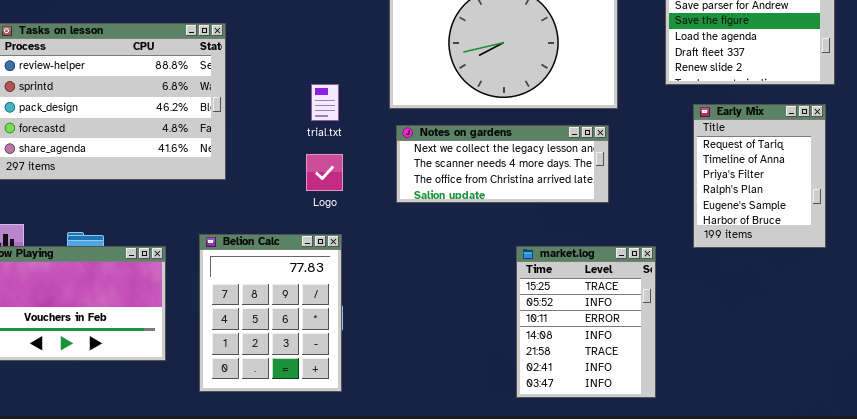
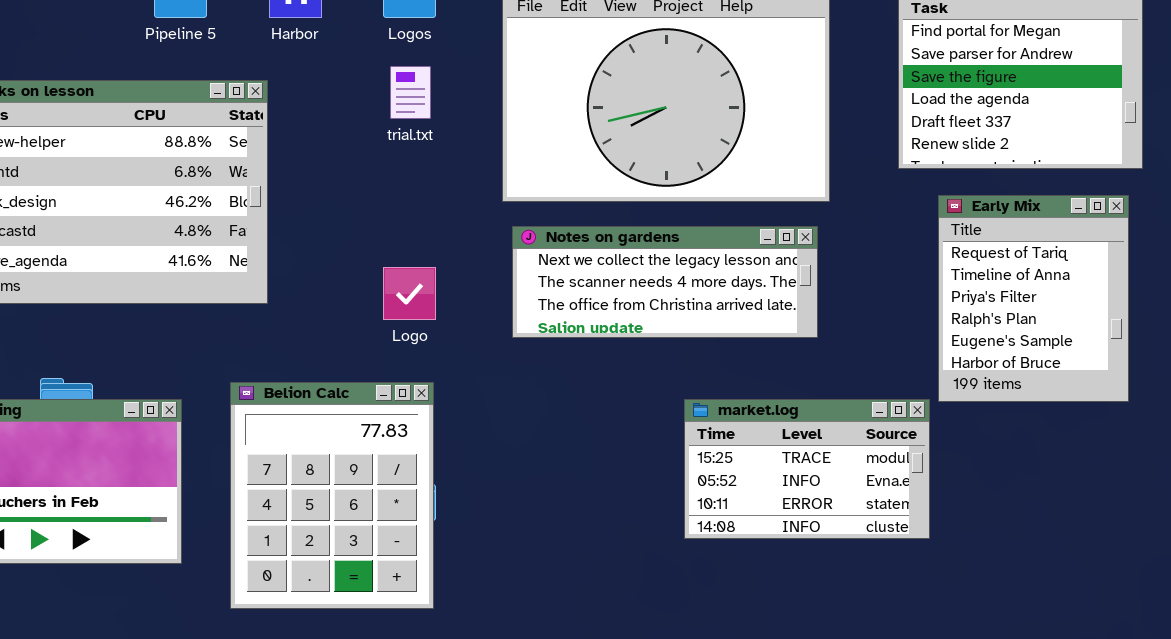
trial.txt: [311,84,339,121] -> [390,66,431,119], moved
market.log: [516,246,656,398] -> [684,399,930,539], resized

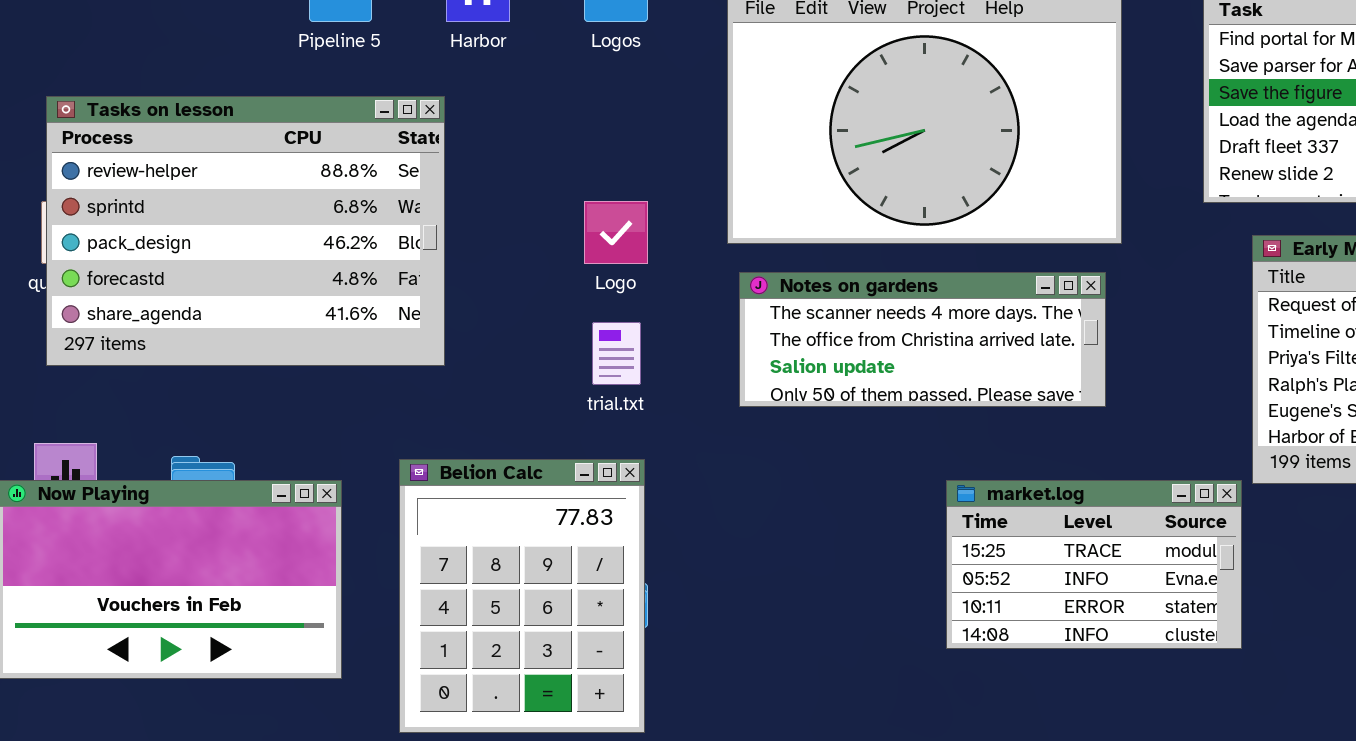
trial.txt: [390,66,431,119] -> [592,322,641,385], moved
Notes on gardens: [512,226,818,338] -> [739,272,1106,407], scrolled down 1 row
Logo: [383,267,436,320] -> [584,201,648,264], moved

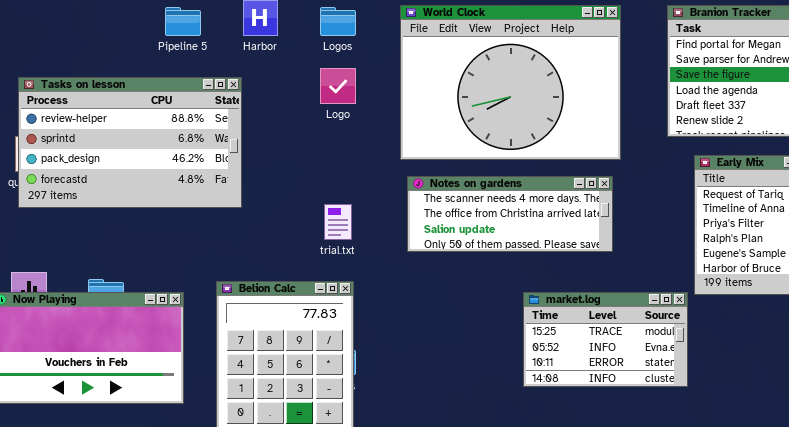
Tasks on lesson: [46,96,445,366] -> [18,77,242,208], resized
Logo: [584,201,648,264] -> [320,68,356,104], moved

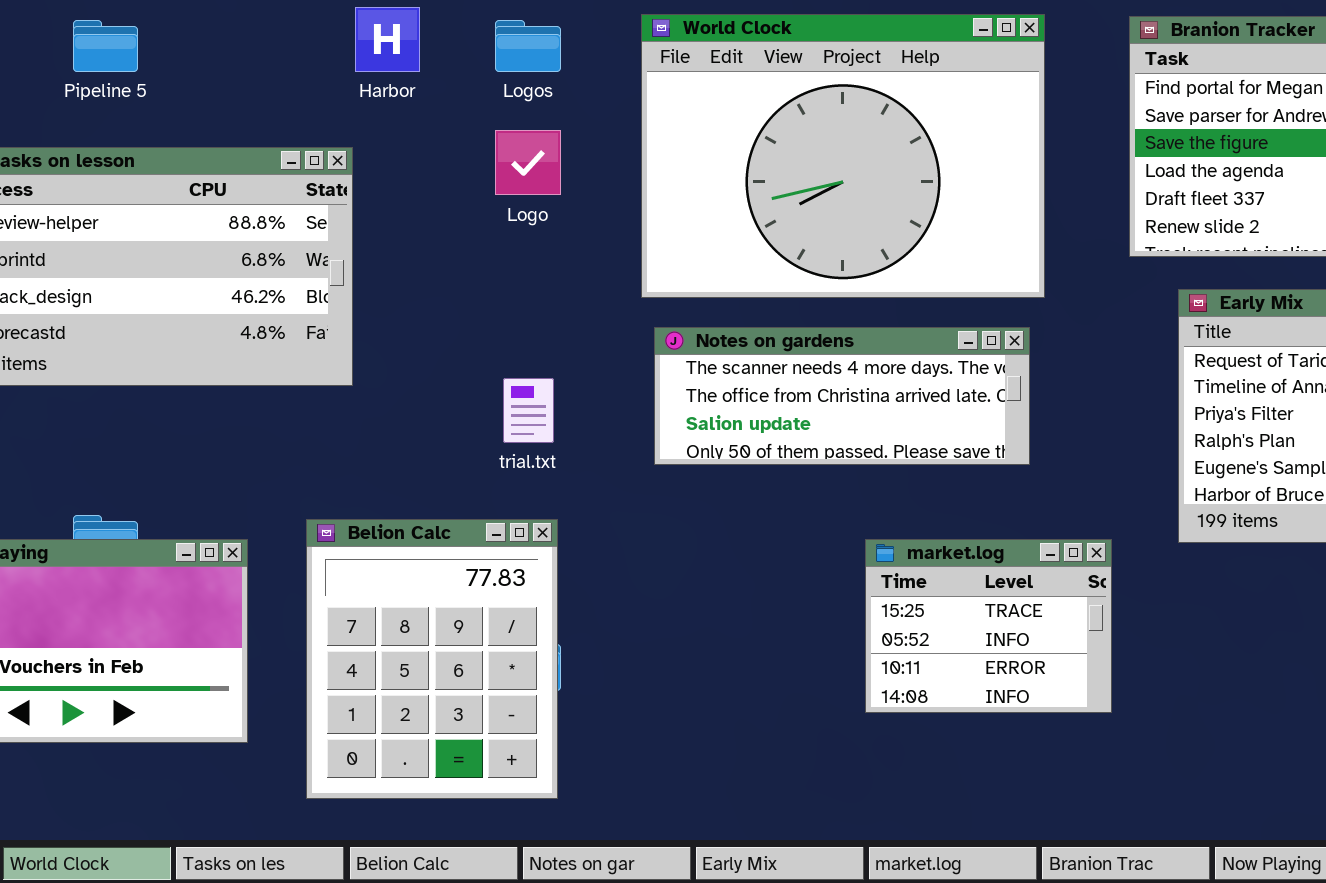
Pipeline 5: [165,7,201,36] -> [73,20,138,72], moved
market.log: [523,292,688,387] -> [865,539,1112,713], resized

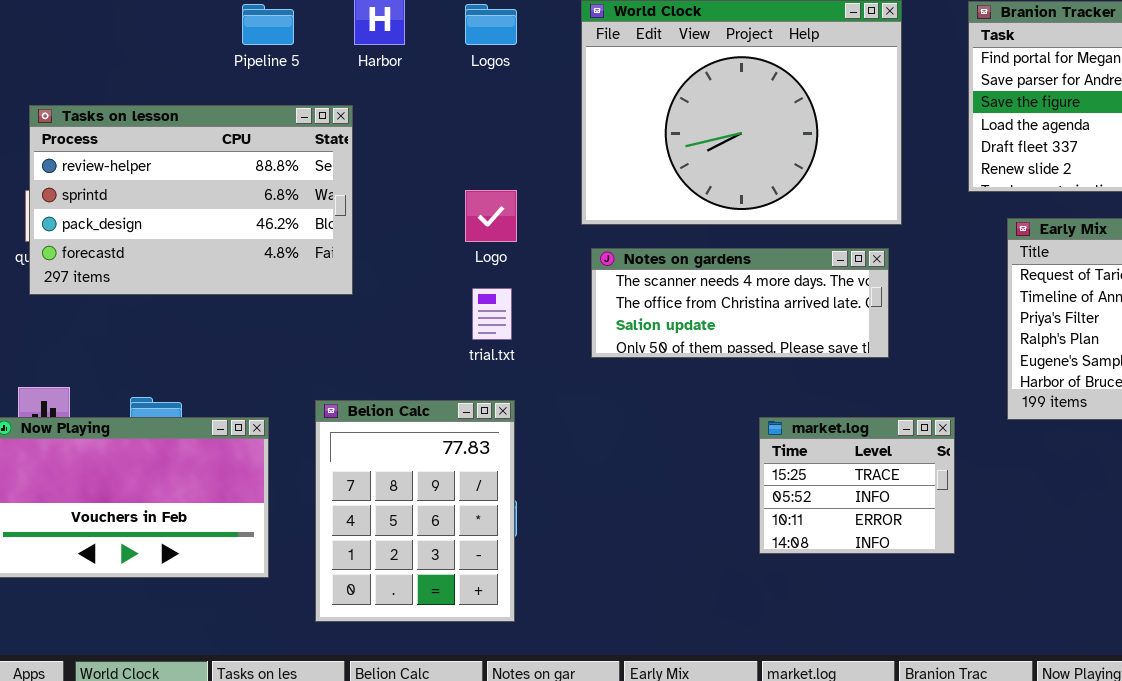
Pipeline 5: [73,20,138,72] -> [242,4,294,45], moved
Logo: [495,130,561,195] -> [465,190,517,242], moved

